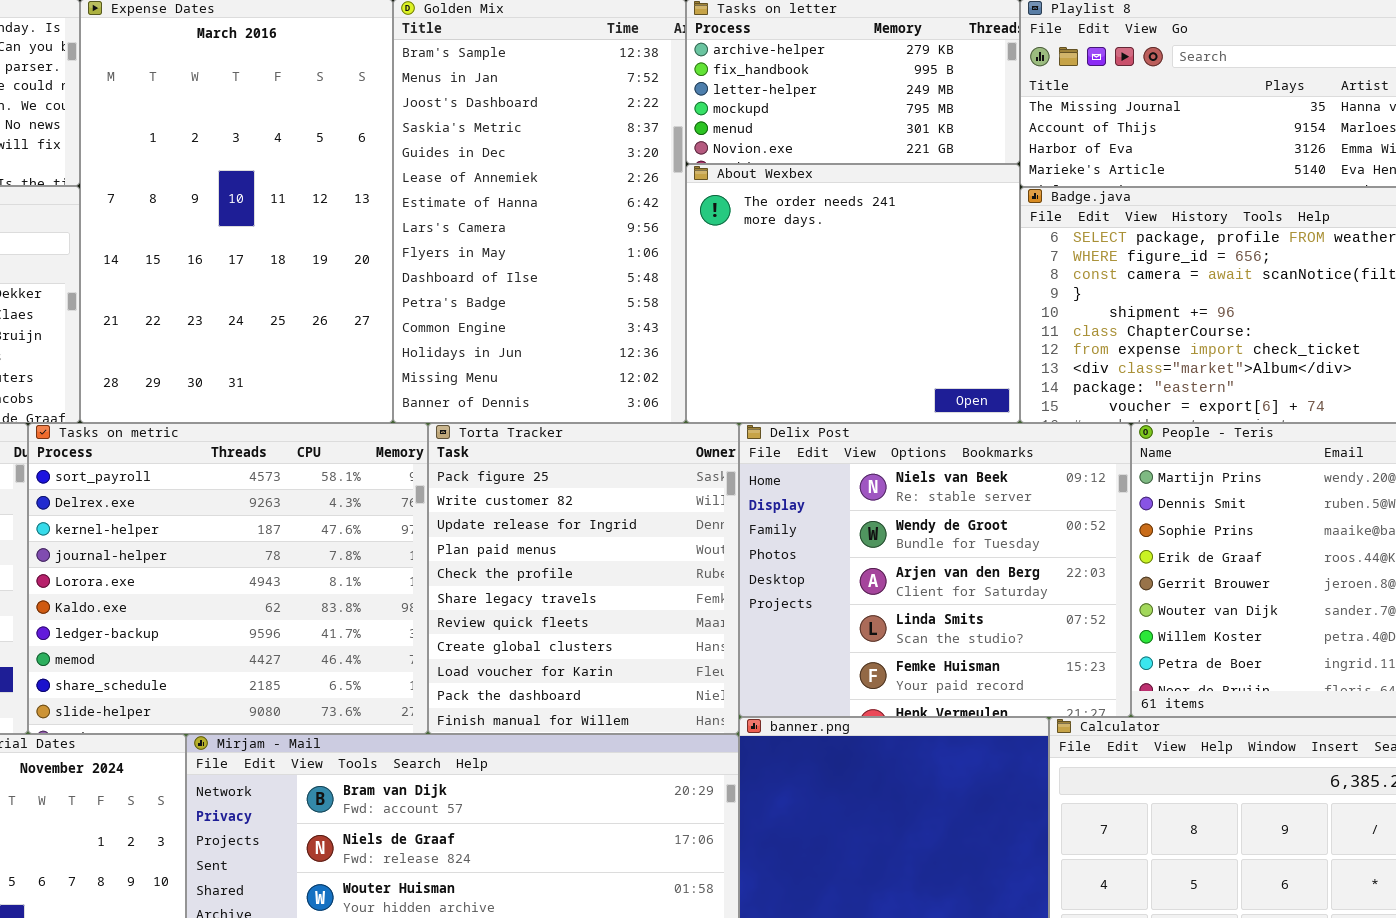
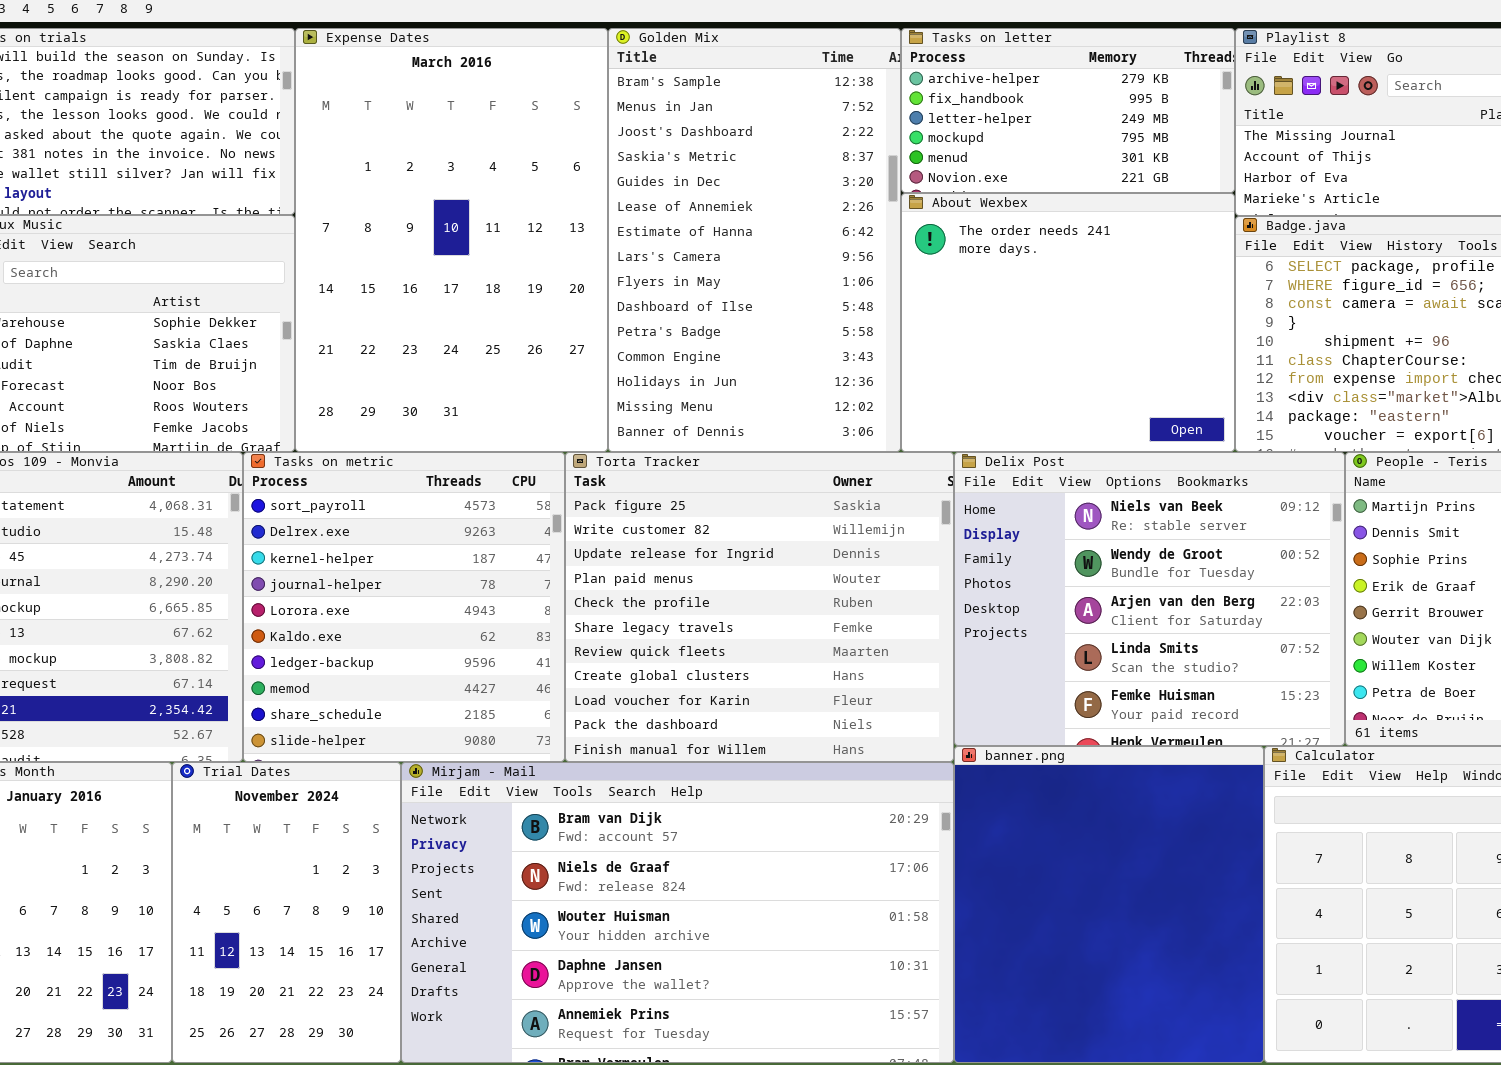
Tasks on metric: [28,423,428,734] -> [243,452,565,762], resized
Torta Tracker: [428,423,739,734] -> [565,452,954,762], resized

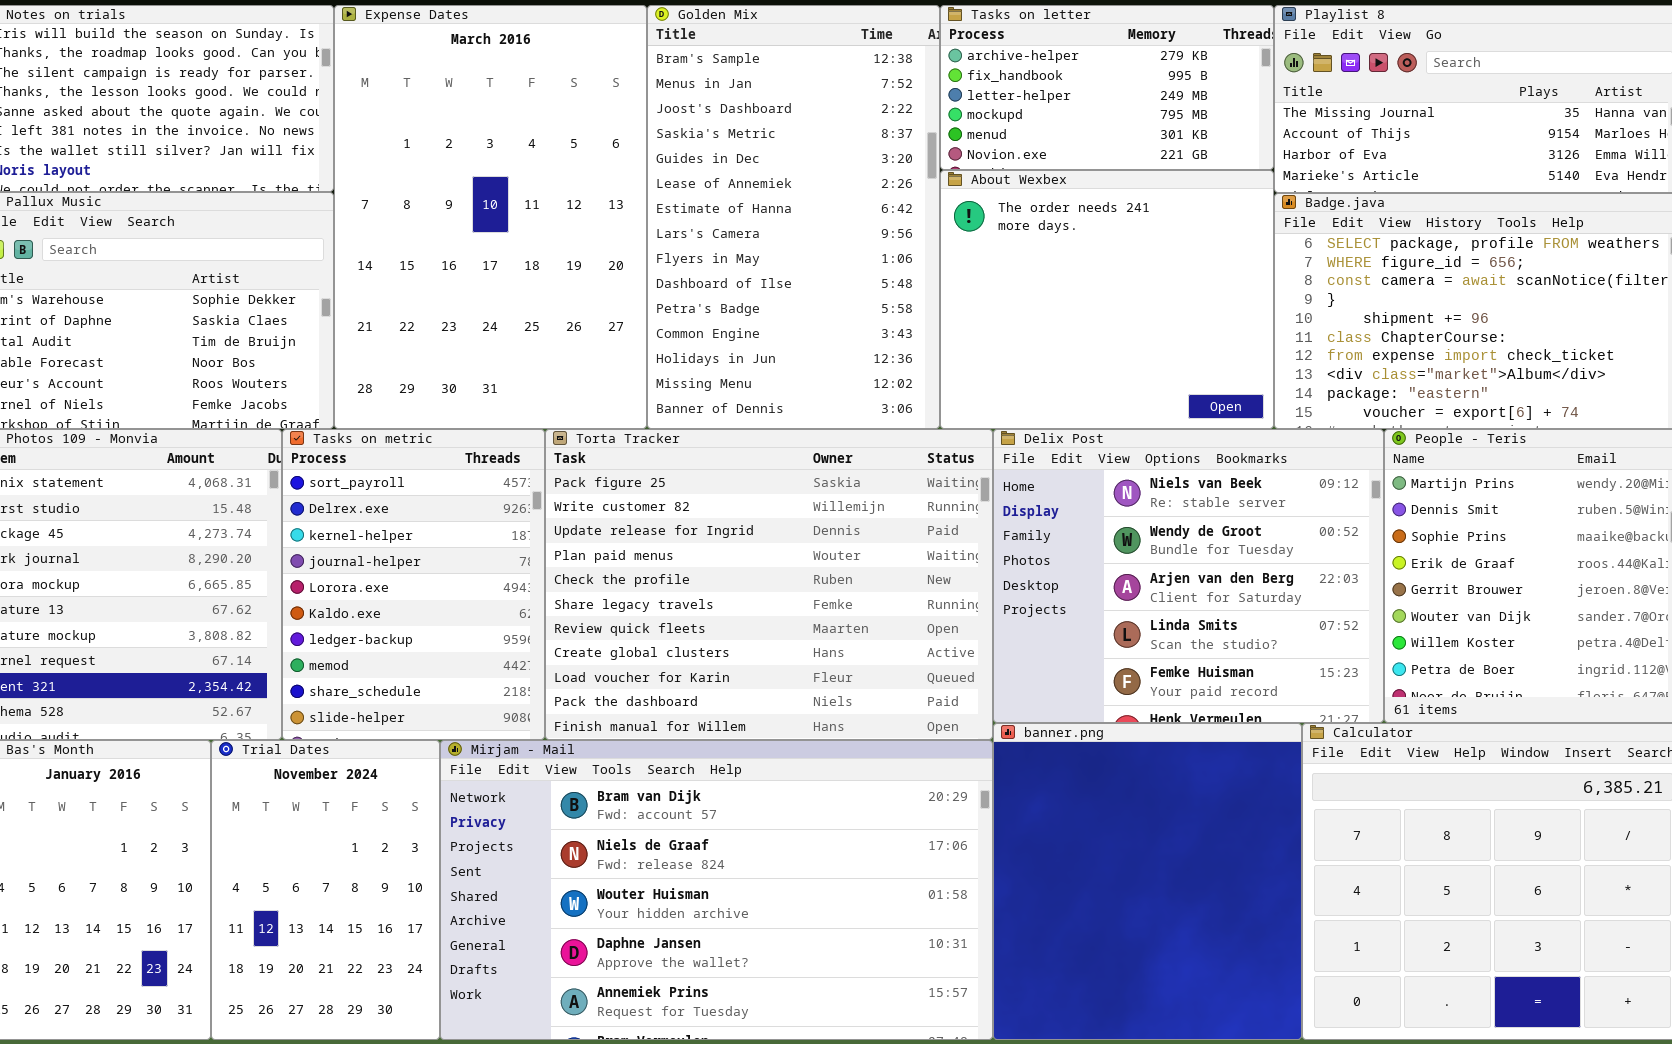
Tasks on metric: [243,452,565,762] -> [282,429,545,740], resized
Torta Tracker: [565,452,954,762] -> [545,429,993,740], resized

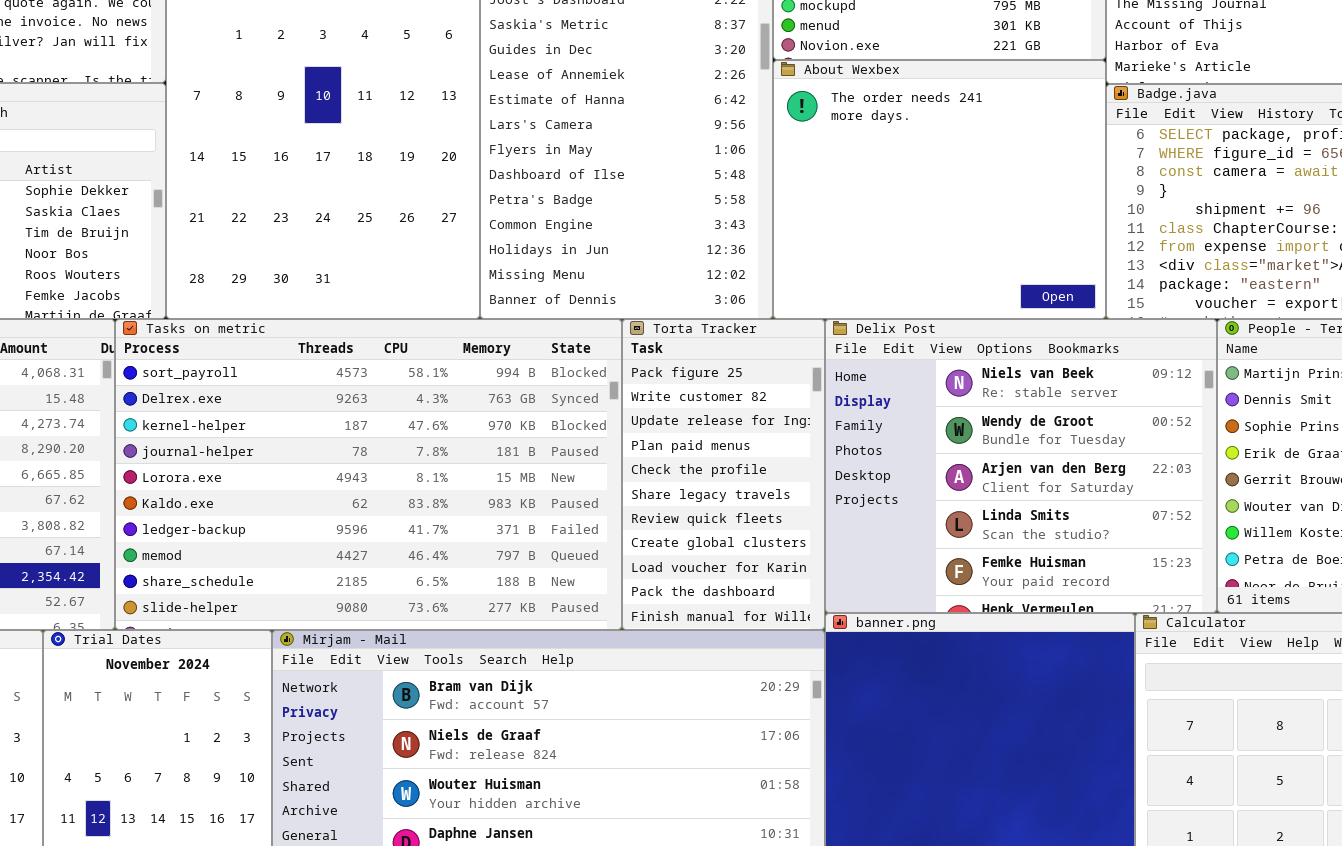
Tasks on metric: [282,429,545,740] -> [115,319,622,630], resized
Torta Tracker: [545,429,993,740] -> [622,319,825,630], resized

